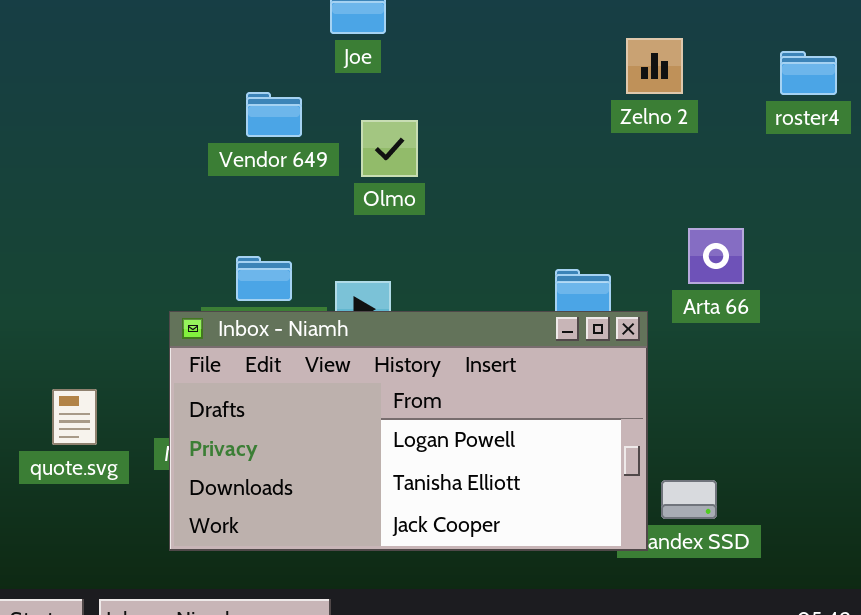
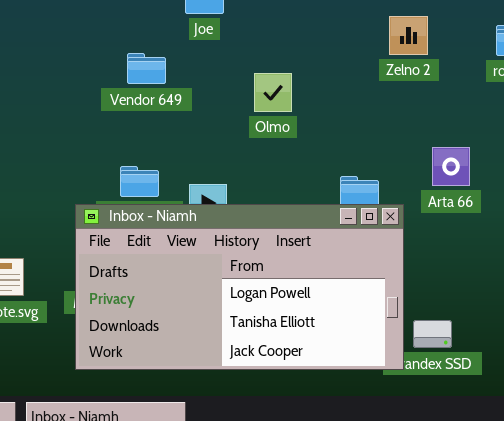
Olmo: [361,120,418,177] -> [254,73,292,112], moved

